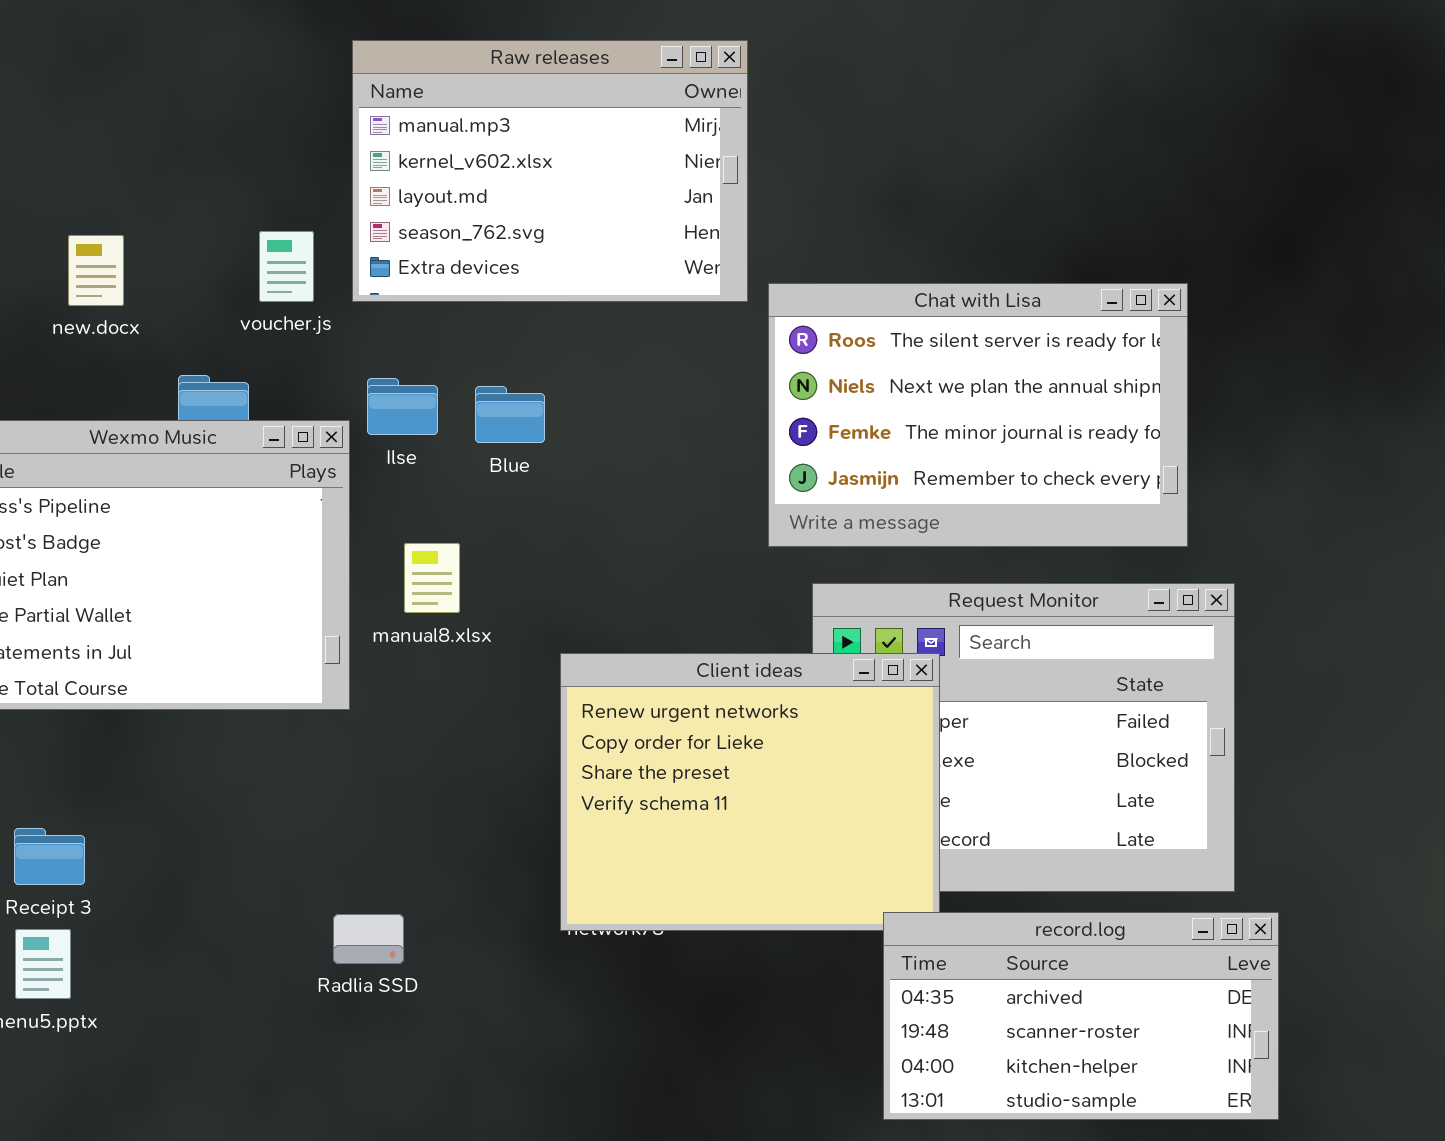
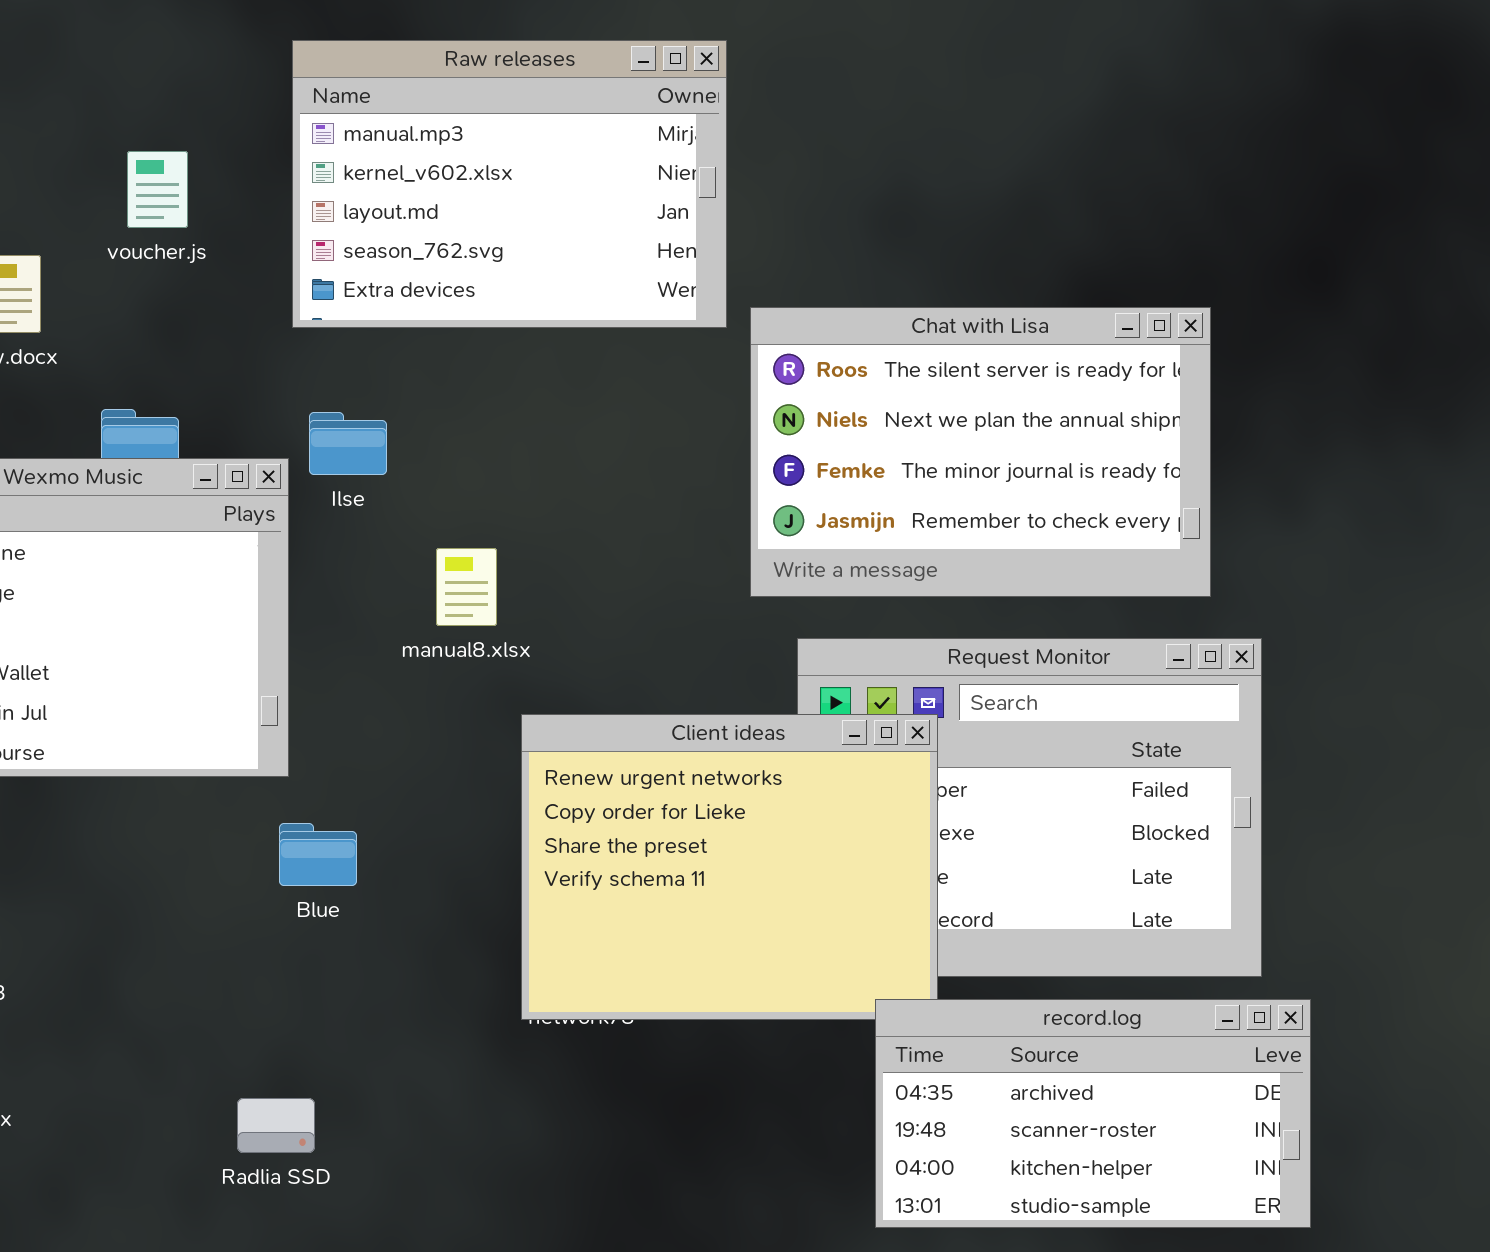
voucher.js: [259,231,314,302] -> [127,151,188,228], moved
Blue: [475,386,545,443] -> [279,823,357,886], moved
manual8.xlsx: [404,543,460,613] -> [436,548,497,626], moved
Radlia SSD: [333,914,404,964] -> [237,1098,315,1153], moved

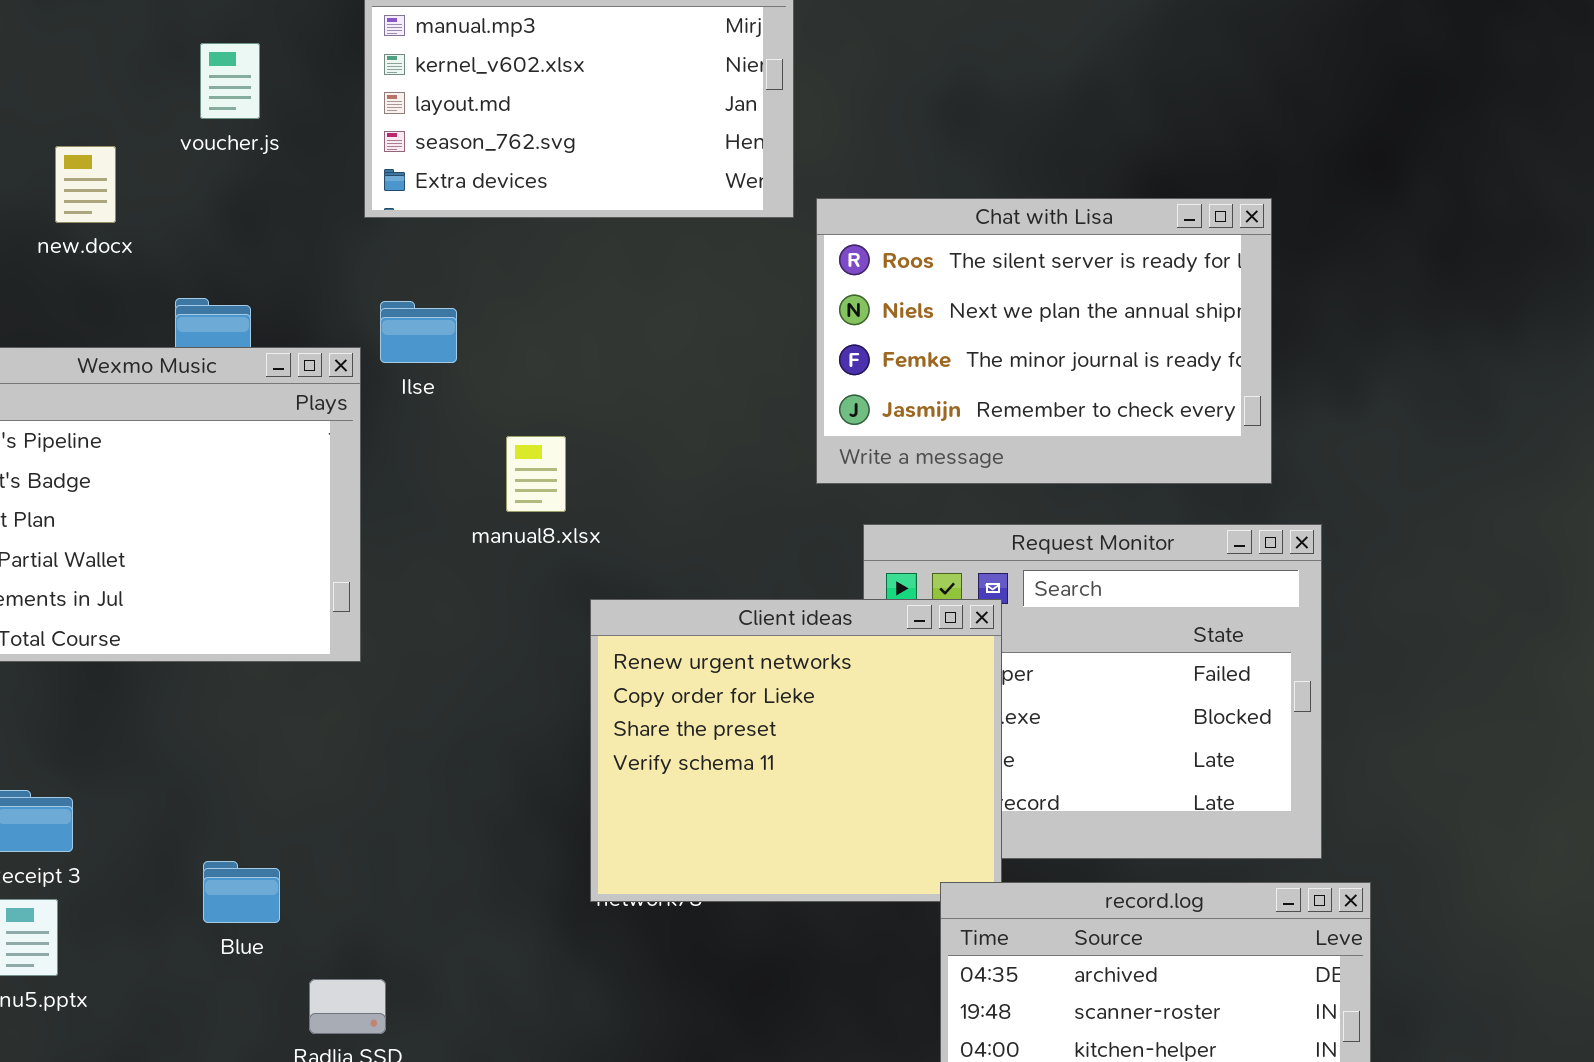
Blue: [279,823,357,886] -> [203,861,280,923], moved

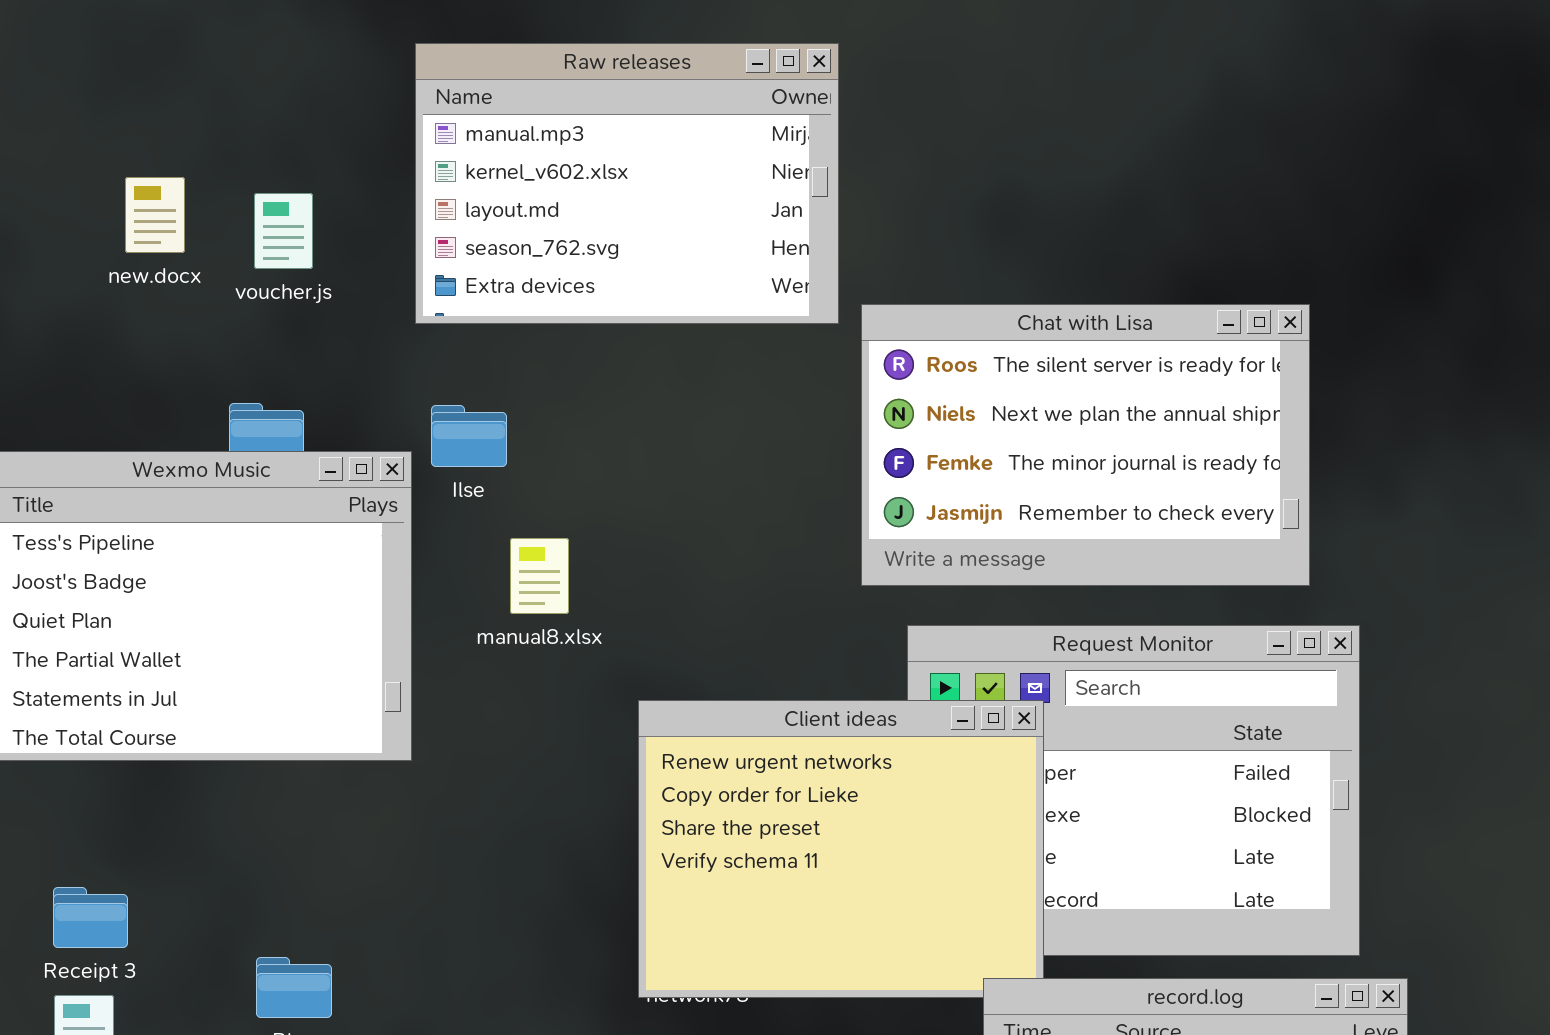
voucher.js: [200,43,260,119] -> [254,193,313,269], moved
new.docx: [55,146,116,223] -> [125,177,185,253], moved
manual8.xlsx: [506,436,566,512] -> [510,538,569,614], moved

